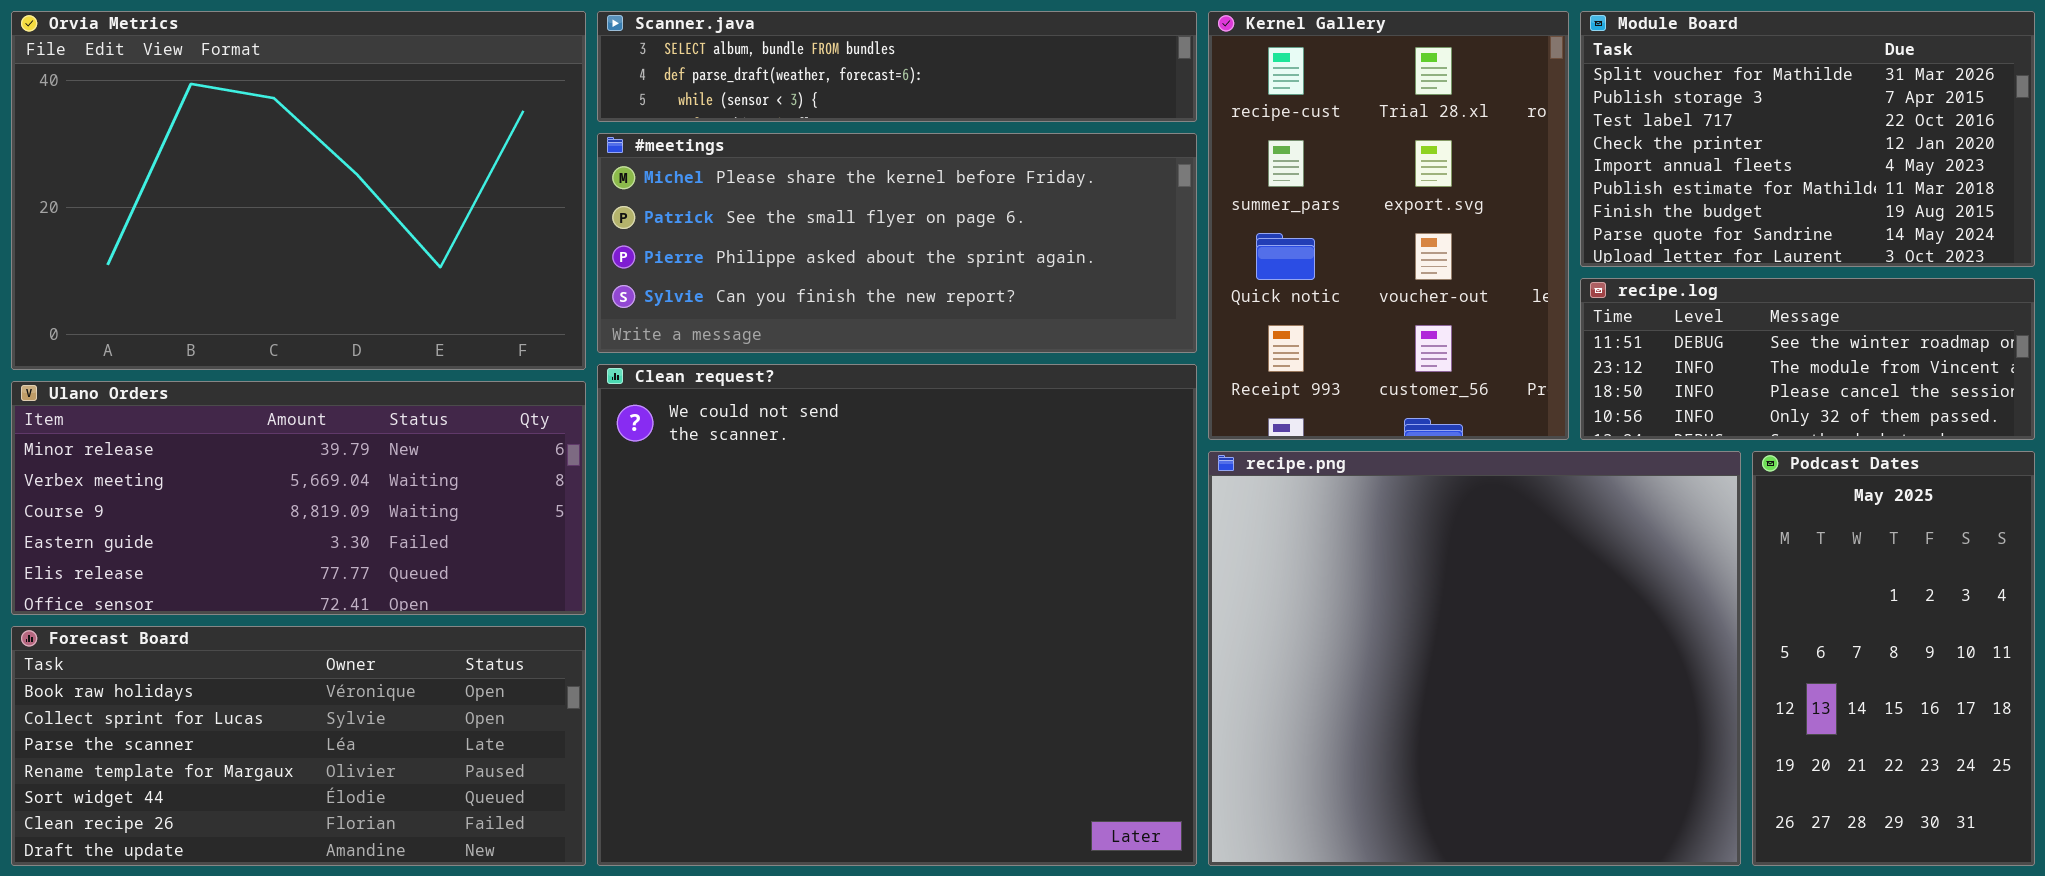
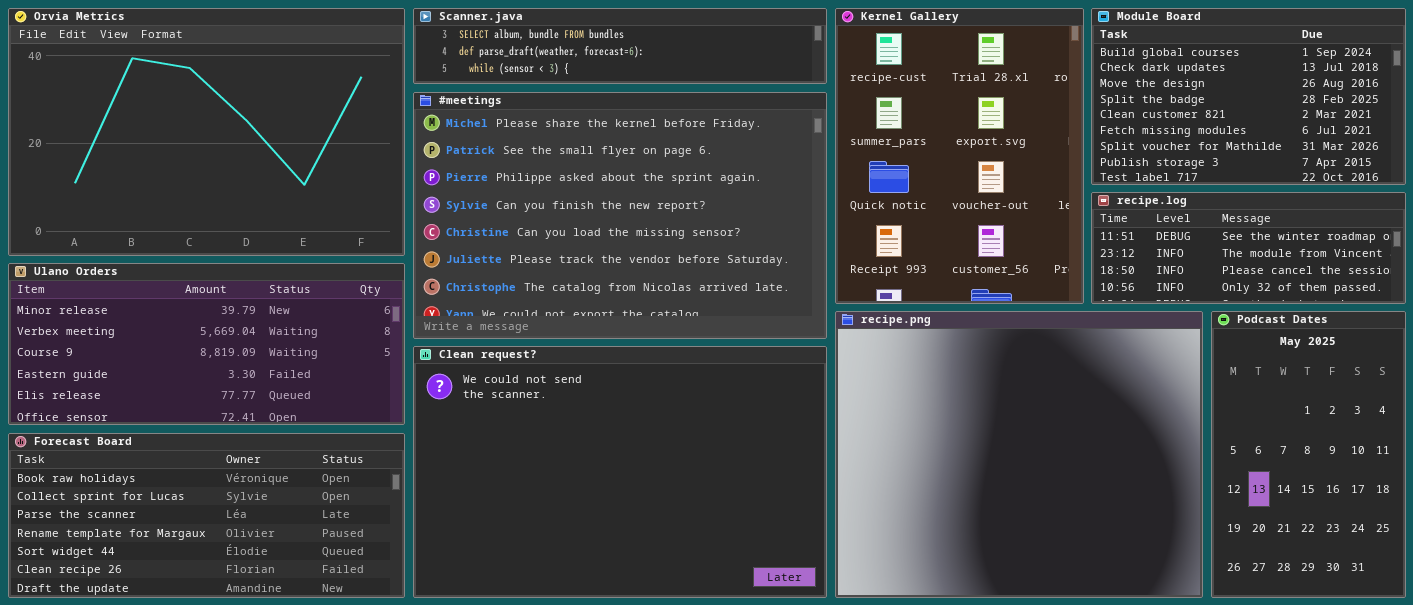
Module Board: [1580,11,2035,267] -> [1091,8,1406,185], scrolled up 6 rows
#meetings: [597,133,1197,353] -> [413,92,827,339], resized
Clean request?: [597,364,1197,866] -> [413,346,827,598], resized

